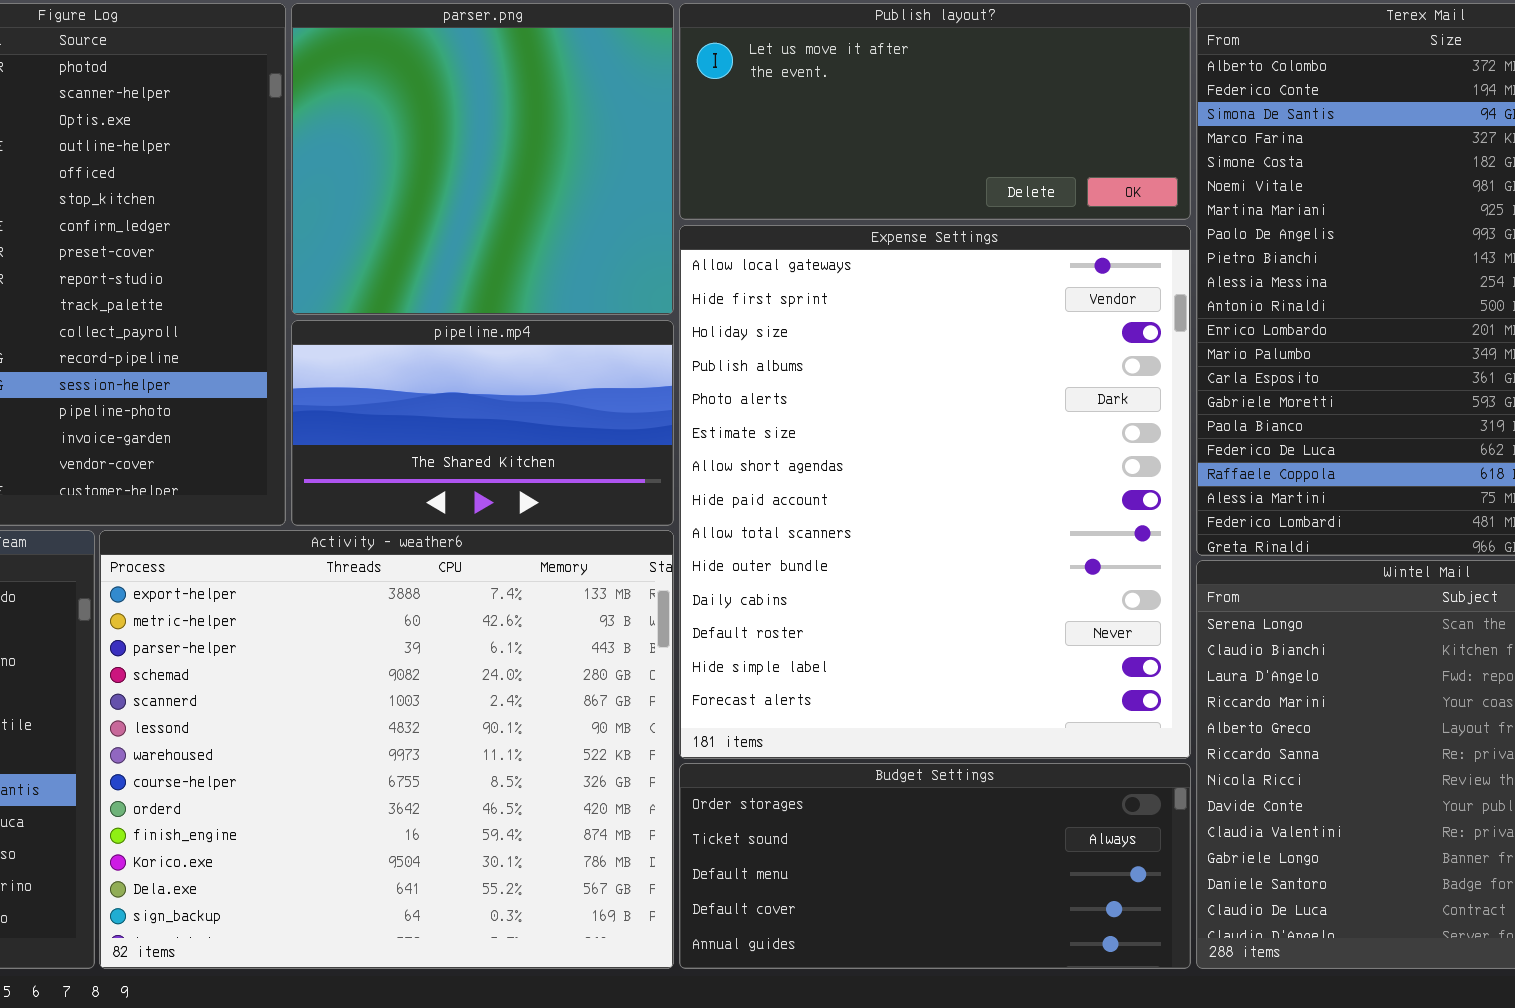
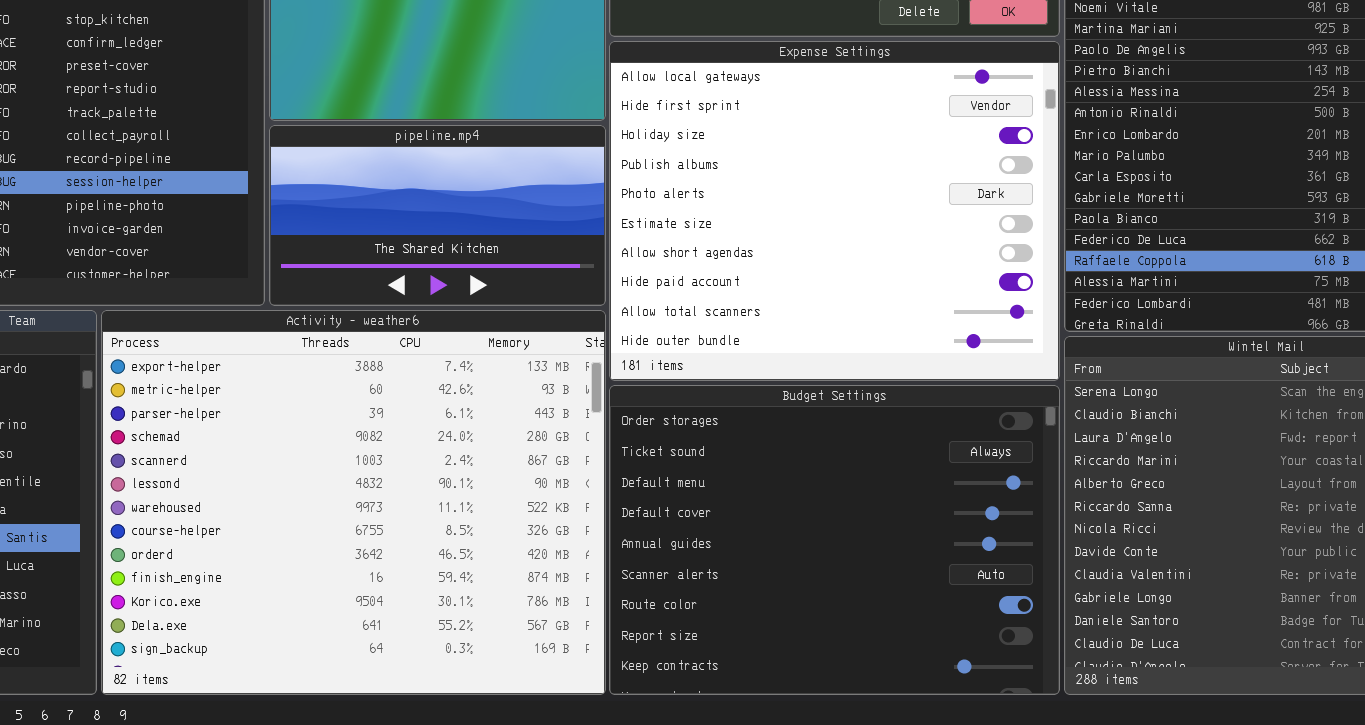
Expense Settings: [679,225,1191,759] -> [609,41,1060,381], resized
Budget Settings: [679,763,1191,969] -> [609,385,1060,695], resized

